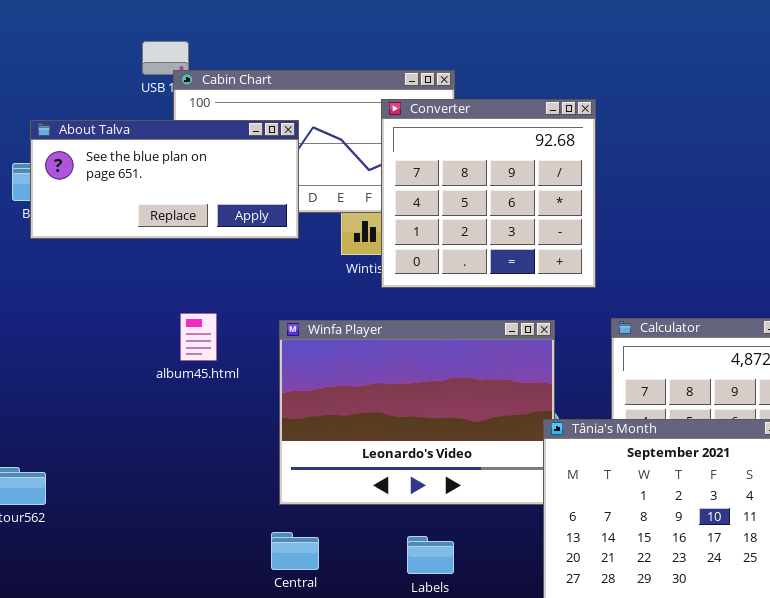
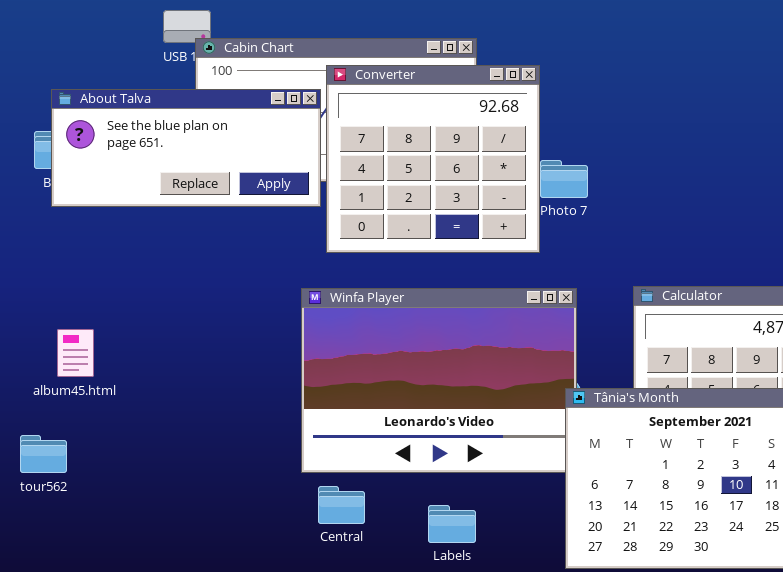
Converter: [381,99,596,288] -> [326,65,540,253], moved
album45.html: [180,313,217,361] -> [57,329,94,377], moved
Central: [271,532,319,570] -> [318,486,365,524], moved

